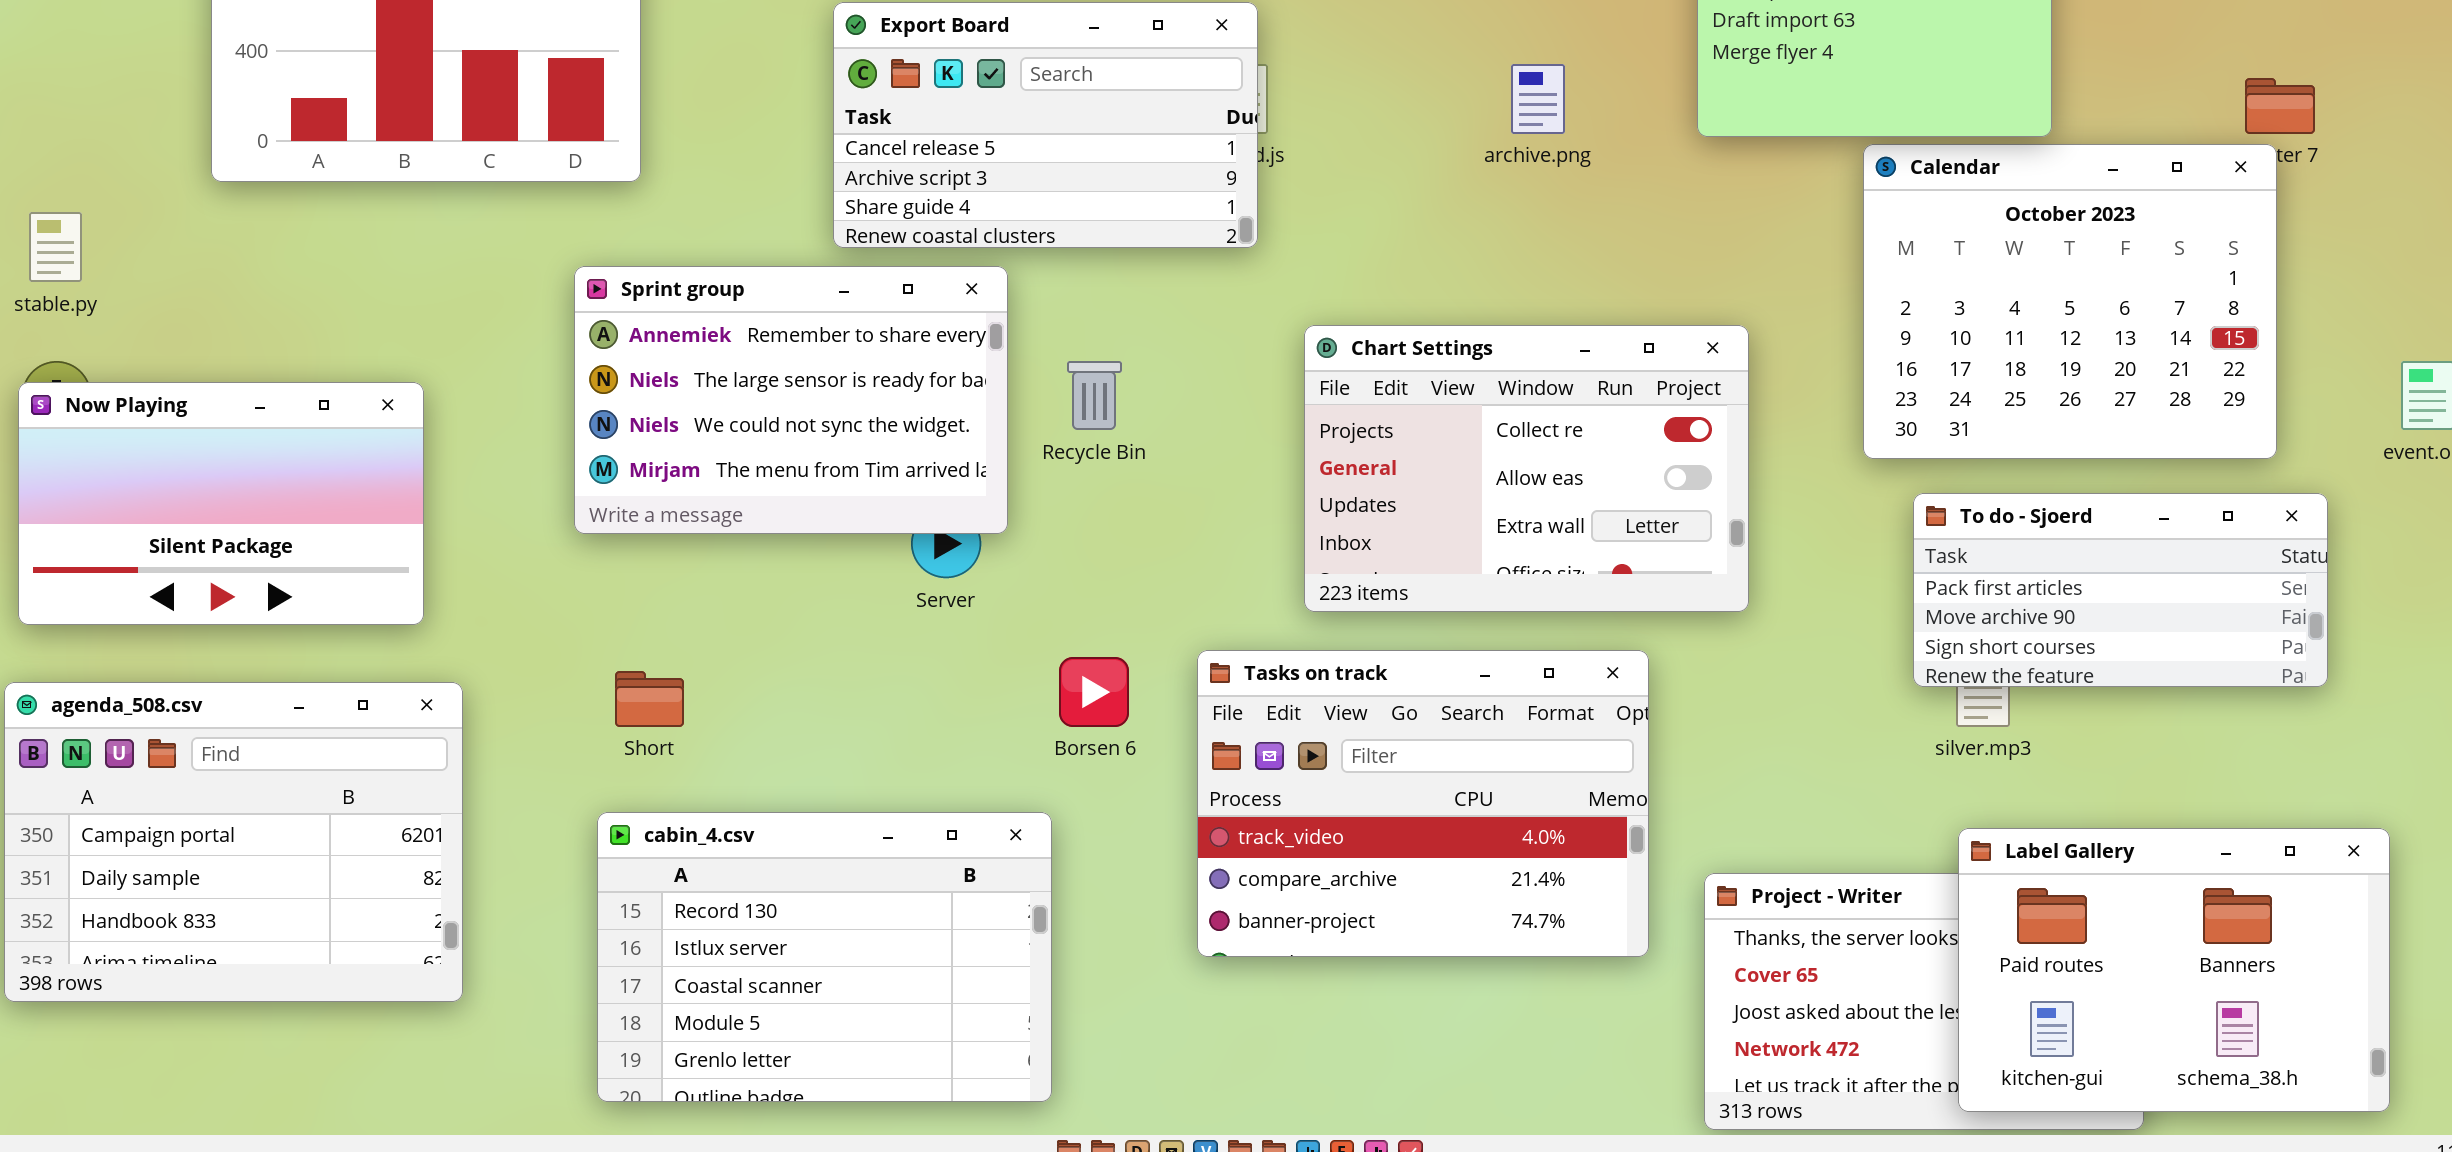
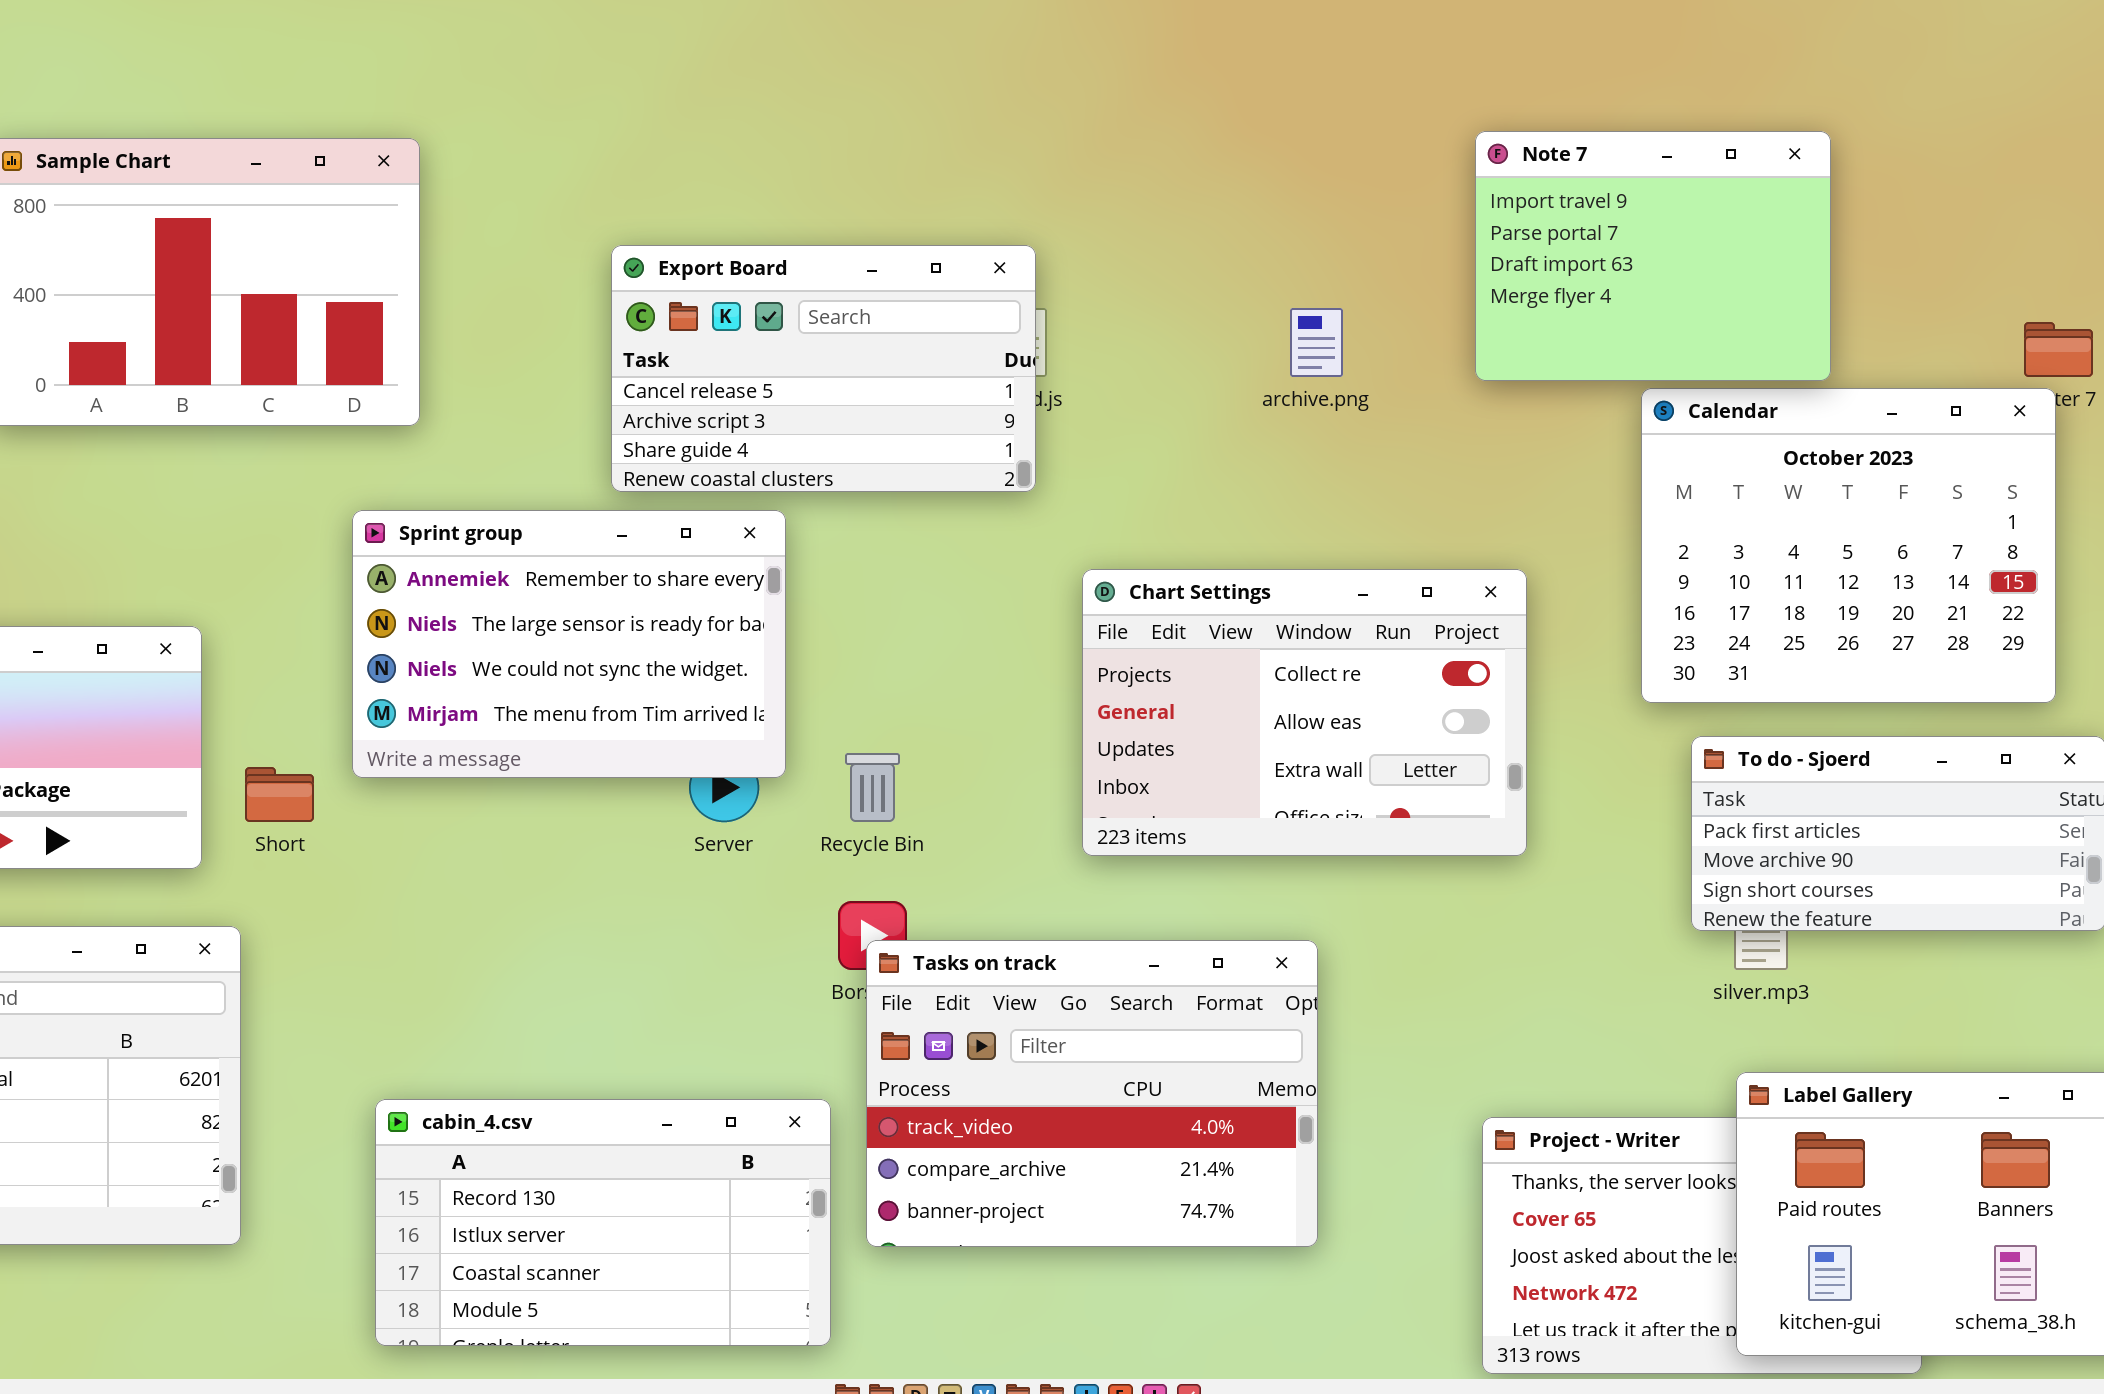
Recycle Bin: [1067,361,1122,430] -> [845,753,900,822], moved
Tasks on track: [1197,650,1649,957] -> [866,940,1318,1247], moved
Short: [615,671,684,727] -> [245,767,314,822], moved
cabin_4.csv: [597,812,1052,1102] -> [375,1099,831,1346], resized

